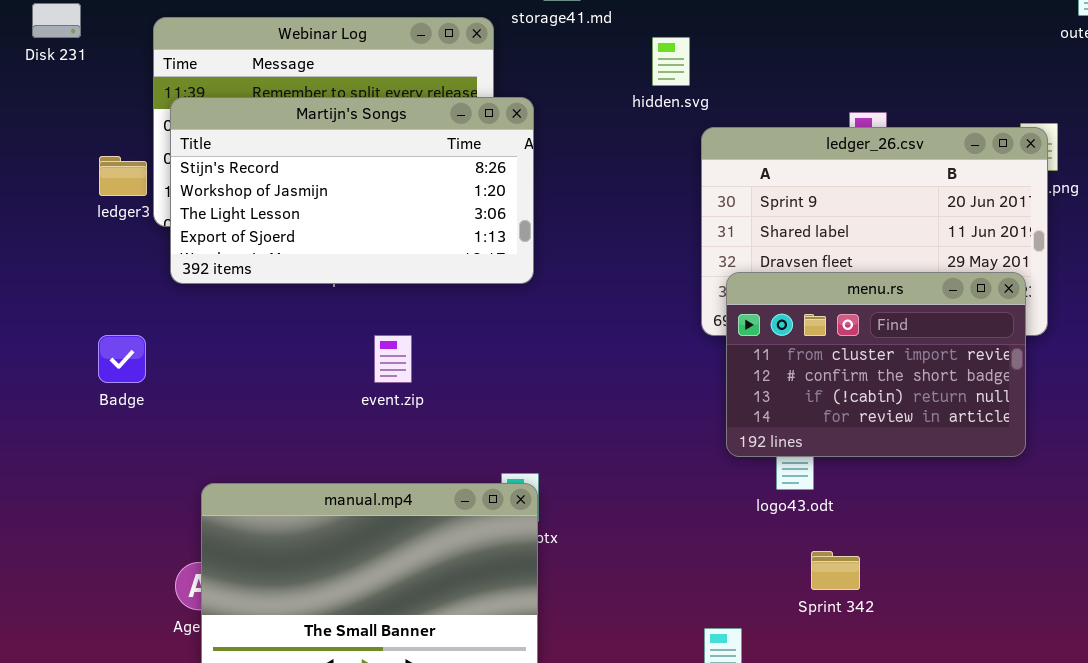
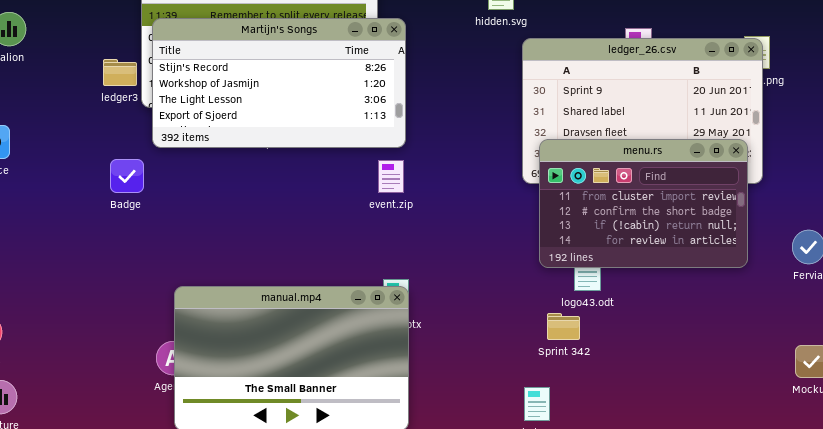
Badge: [98,335,146,383] -> [110,159,144,193], moved
event.zip: [374,335,412,383] -> [378,160,404,193], moved
Sprint 342: [811,551,860,590] -> [547,313,580,340], moved

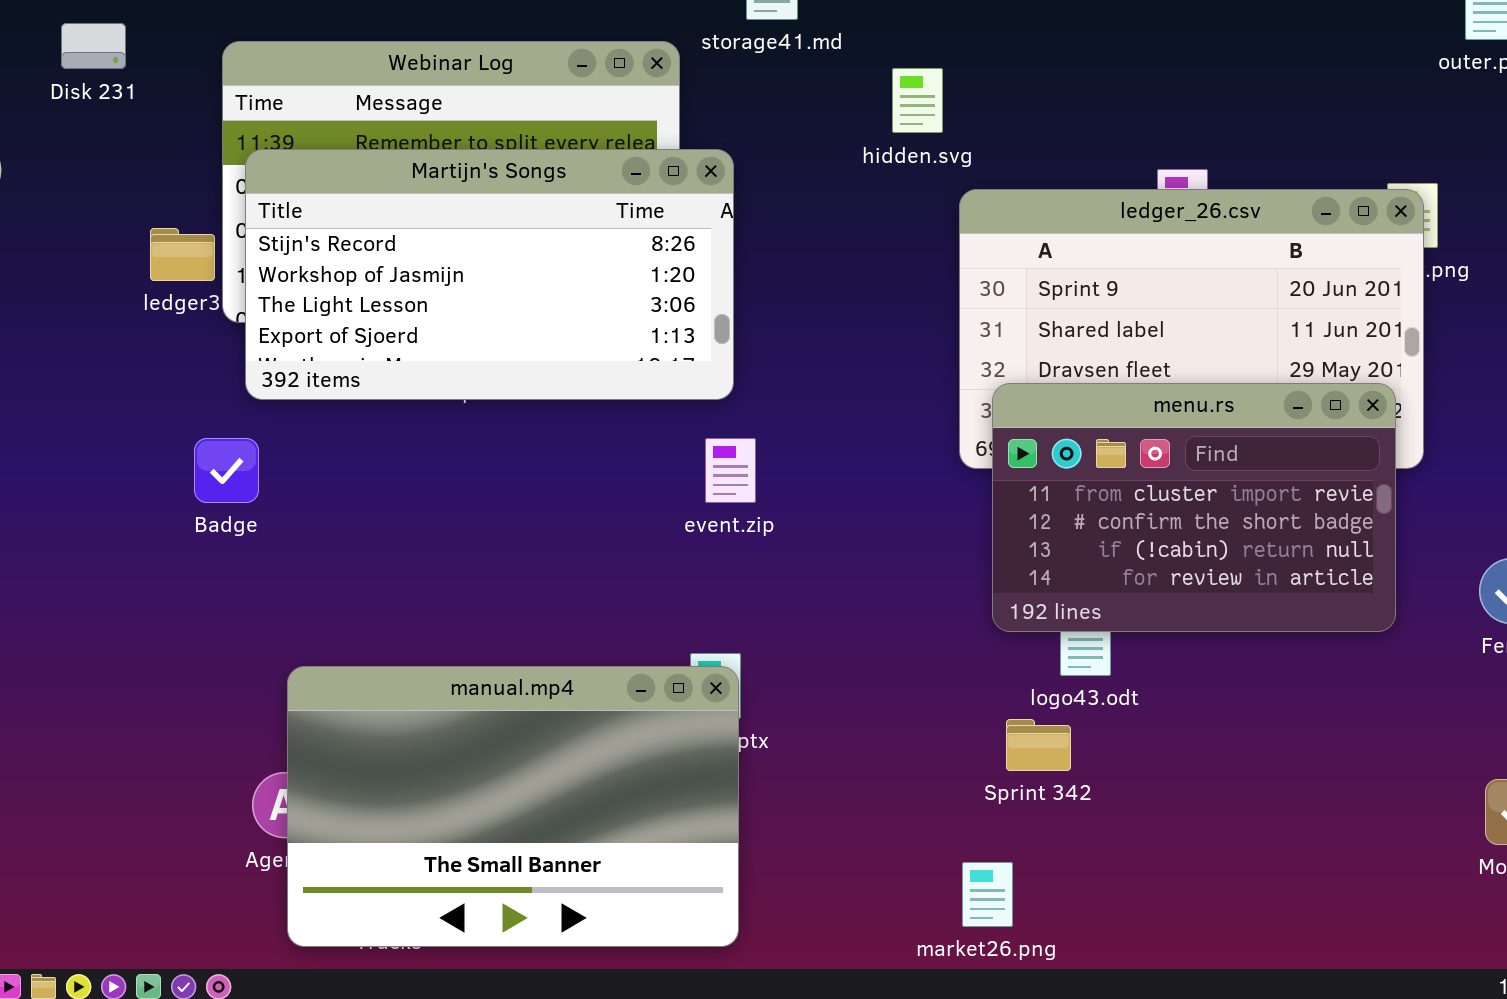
Badge: [110,159,144,193] -> [194,438,259,503], moved
event.zip: [378,160,404,193] -> [705,438,756,503], moved

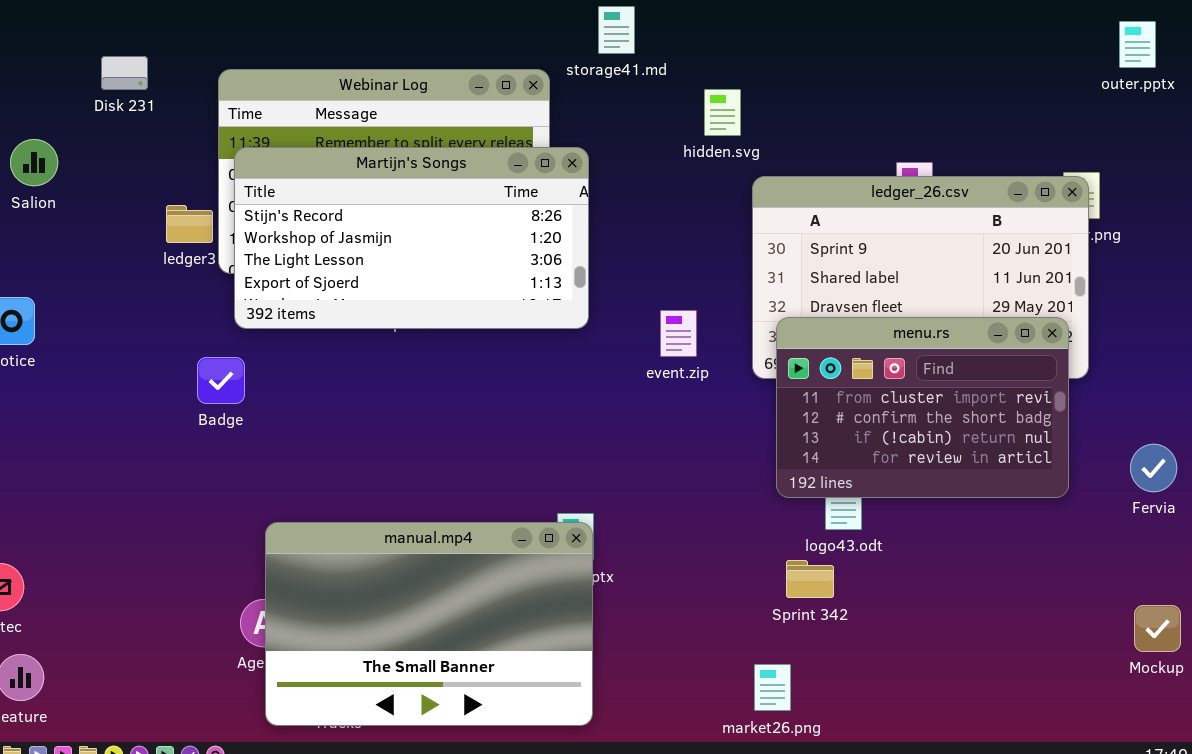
event.zip: [705,438,756,503] -> [660,310,697,357], moved

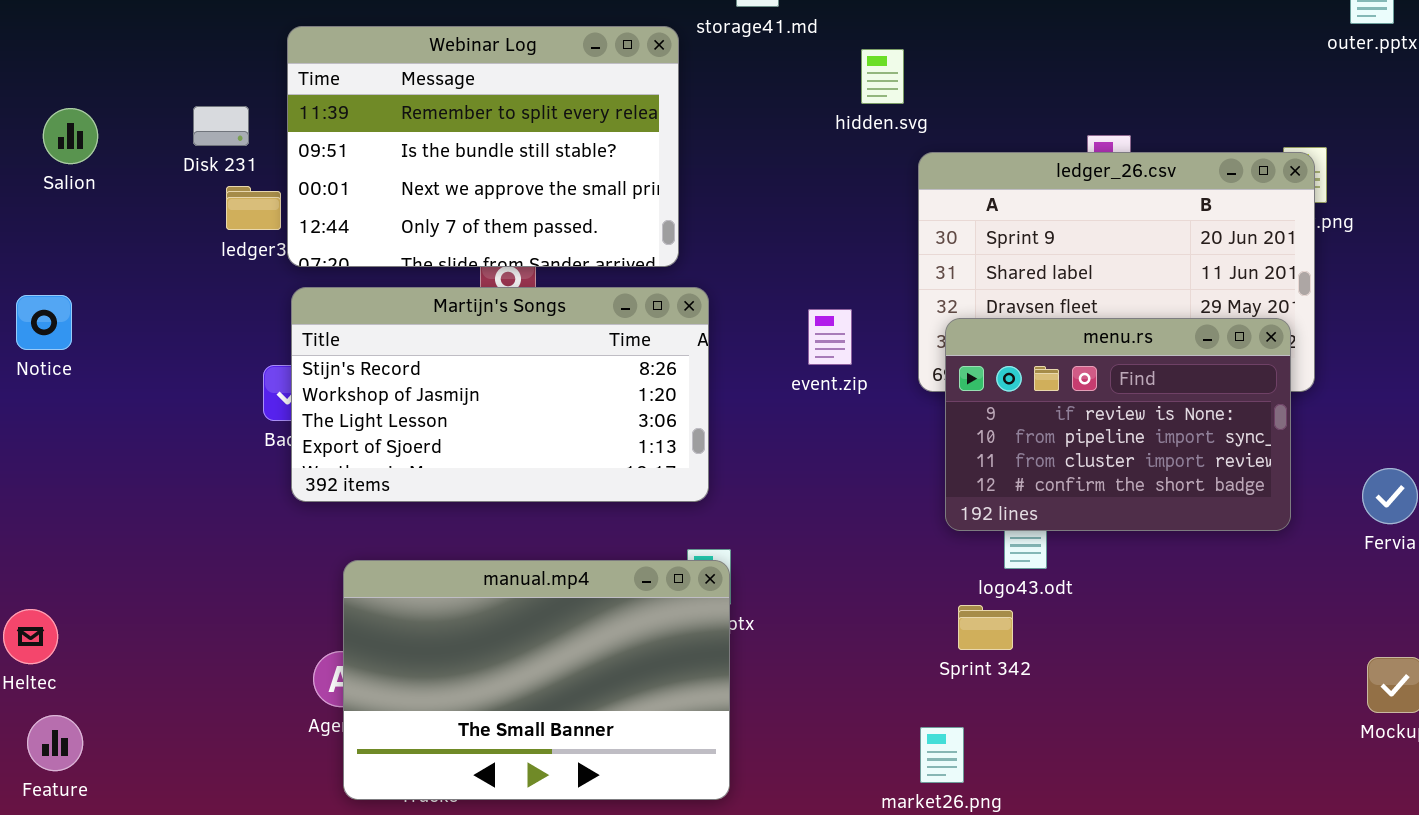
Disk 231: [101,56,148,90] -> [193,106,249,146], moved
Martijn's Songs: [234,147,589,329] -> [291,287,709,502], moved
menu.rs: [776,317,1069,498] -> [945,318,1291,531], scrolled up 2 rows

